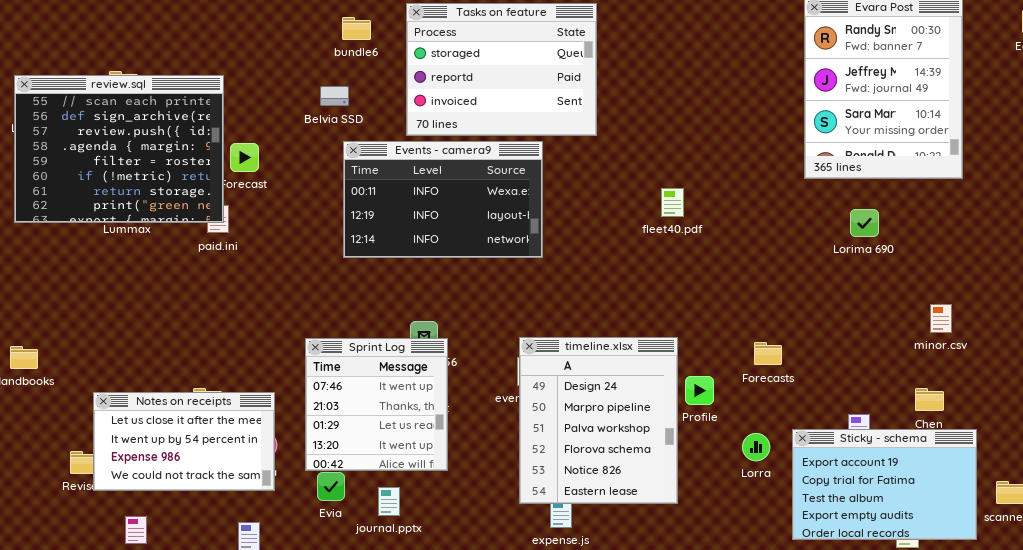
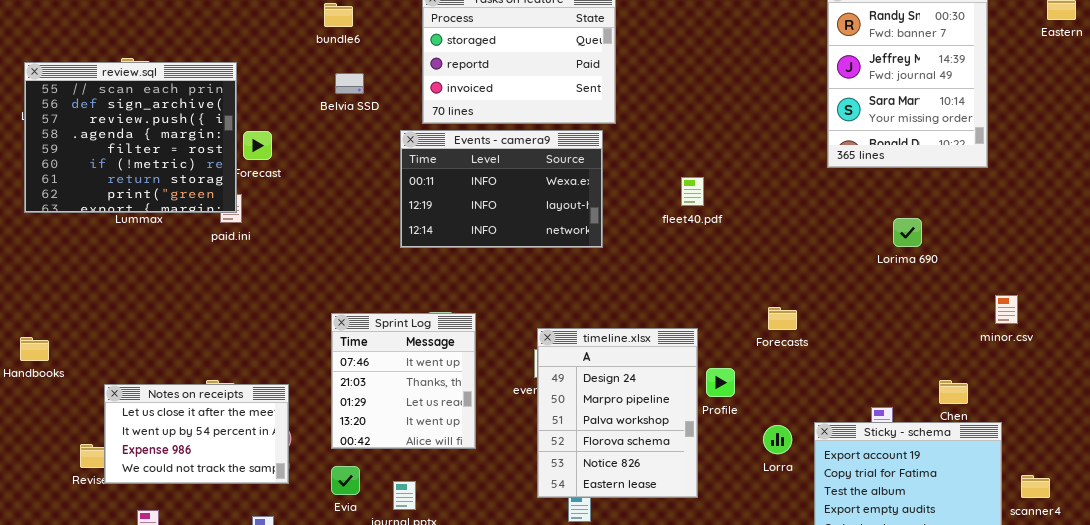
bundle6: [342,17,371,40] -> [324,3,353,27], moved
Events - camera9: [343,141,543,258] -> [400,130,603,248], moved
Lorima 690: [850,209,879,237] -> [893,218,922,247], moved
minor.csv: [930,304,952,333] -> [995,295,1018,324], moved
Sprint Log: [305,338,448,471] -> [331,313,476,449], moved
Forecasts: [754,342,782,365] -> [768,307,797,330], moved

